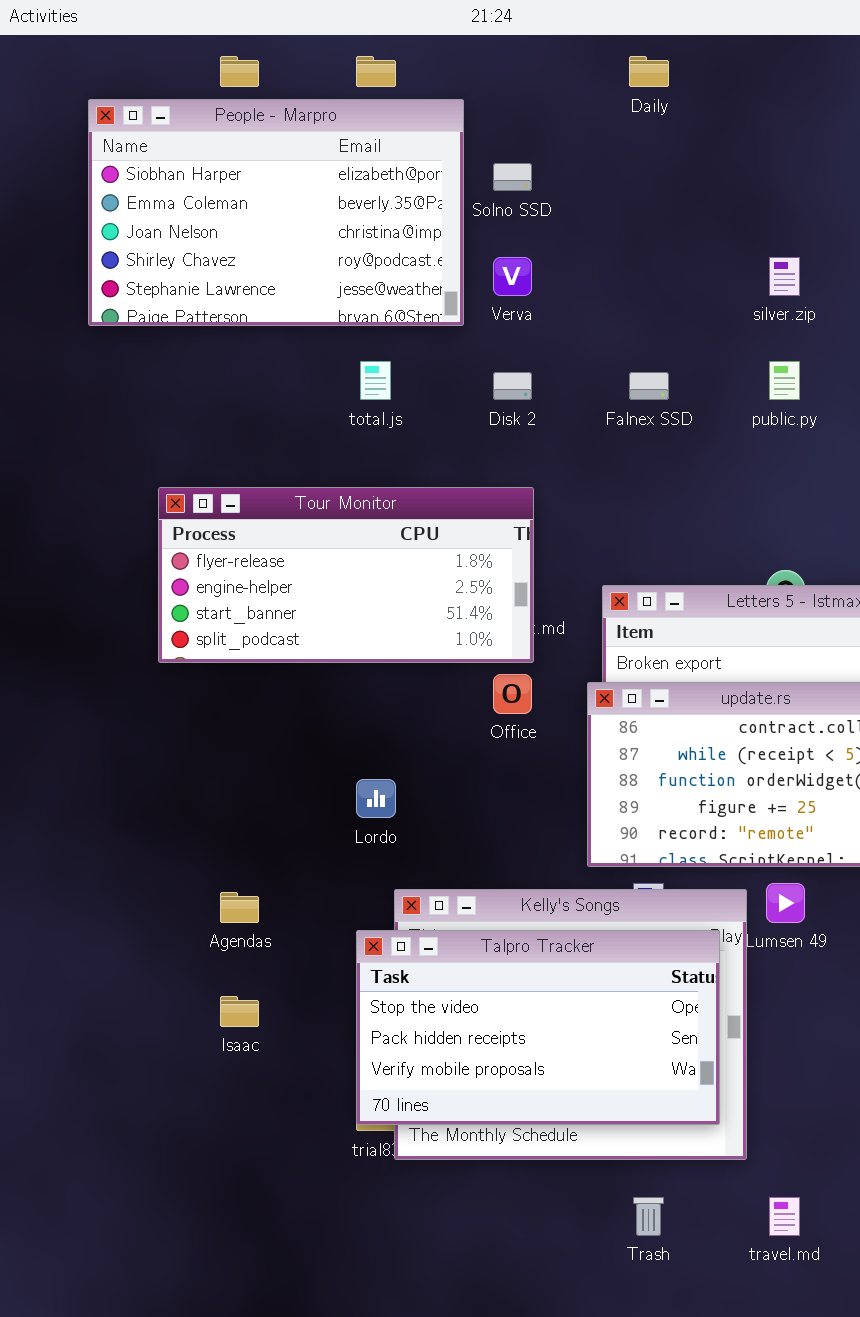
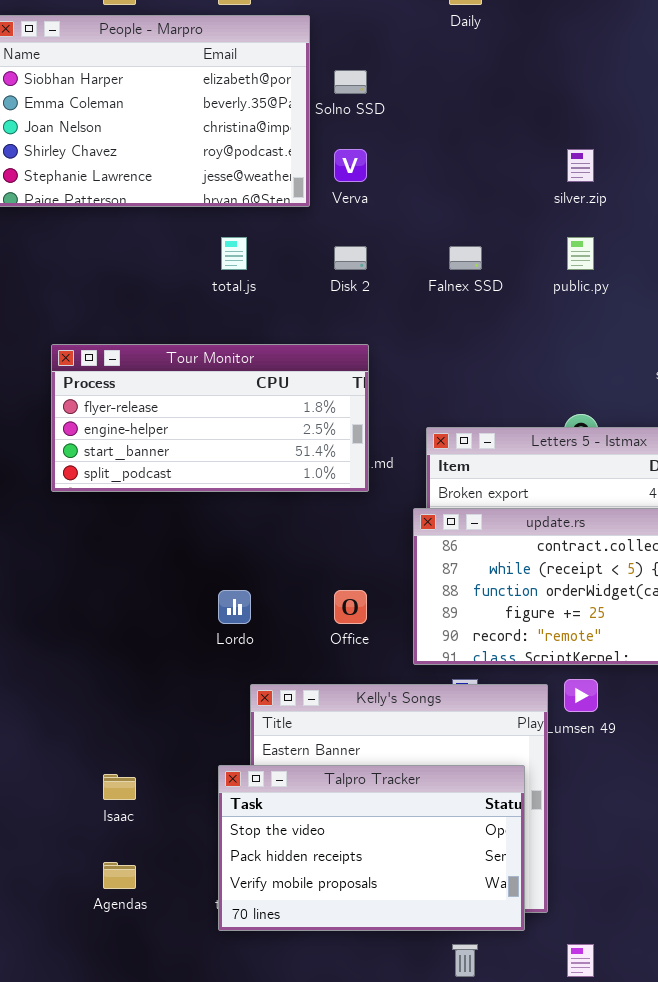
Office: [493,674,532,714] -> [334,590,367,624], moved
Agendas: [220,892,259,923] -> [103,862,136,889], moved
Talpro Tracker: [356,930,720,1125] -> [218,765,525,931], moved

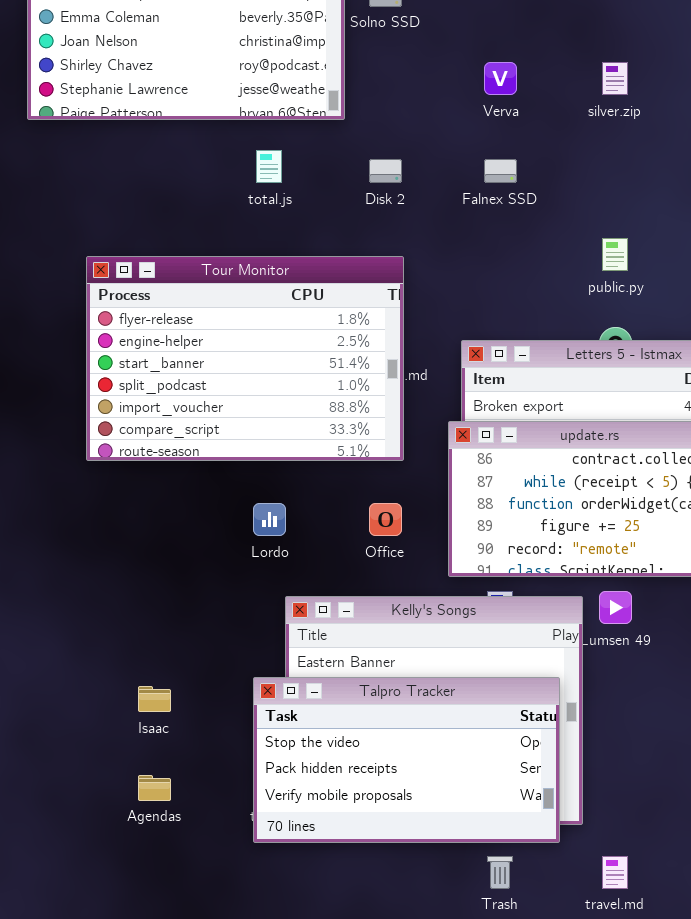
Verva: [334,149,367,182] -> [484,62,517,95], moved
public.py: [567,237,594,270] -> [602,238,628,271], moved
Tour Monitor: [51,344,369,492] -> [86,256,404,461], resized

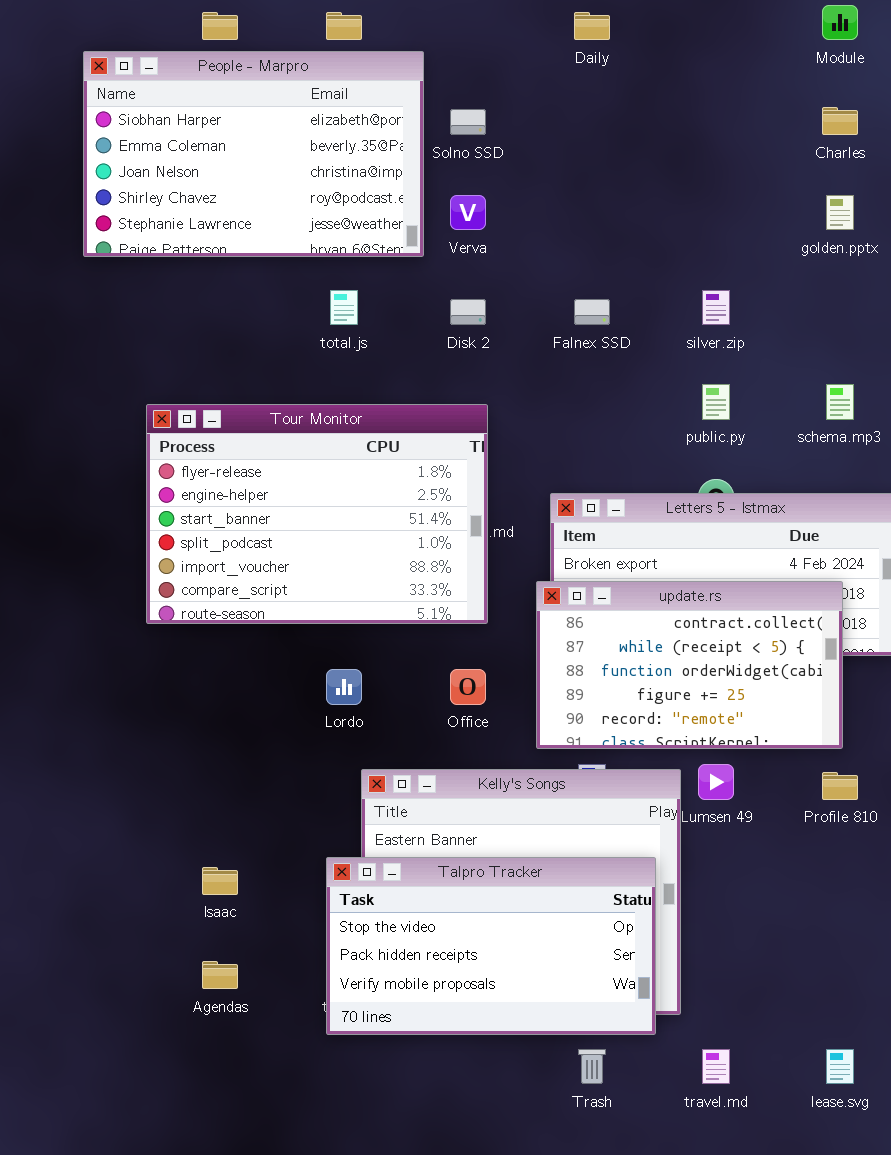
Verva: [484,62,517,95] -> [450,195,486,230], moved
silver.zip: [602,62,628,95] -> [702,290,730,325], moved

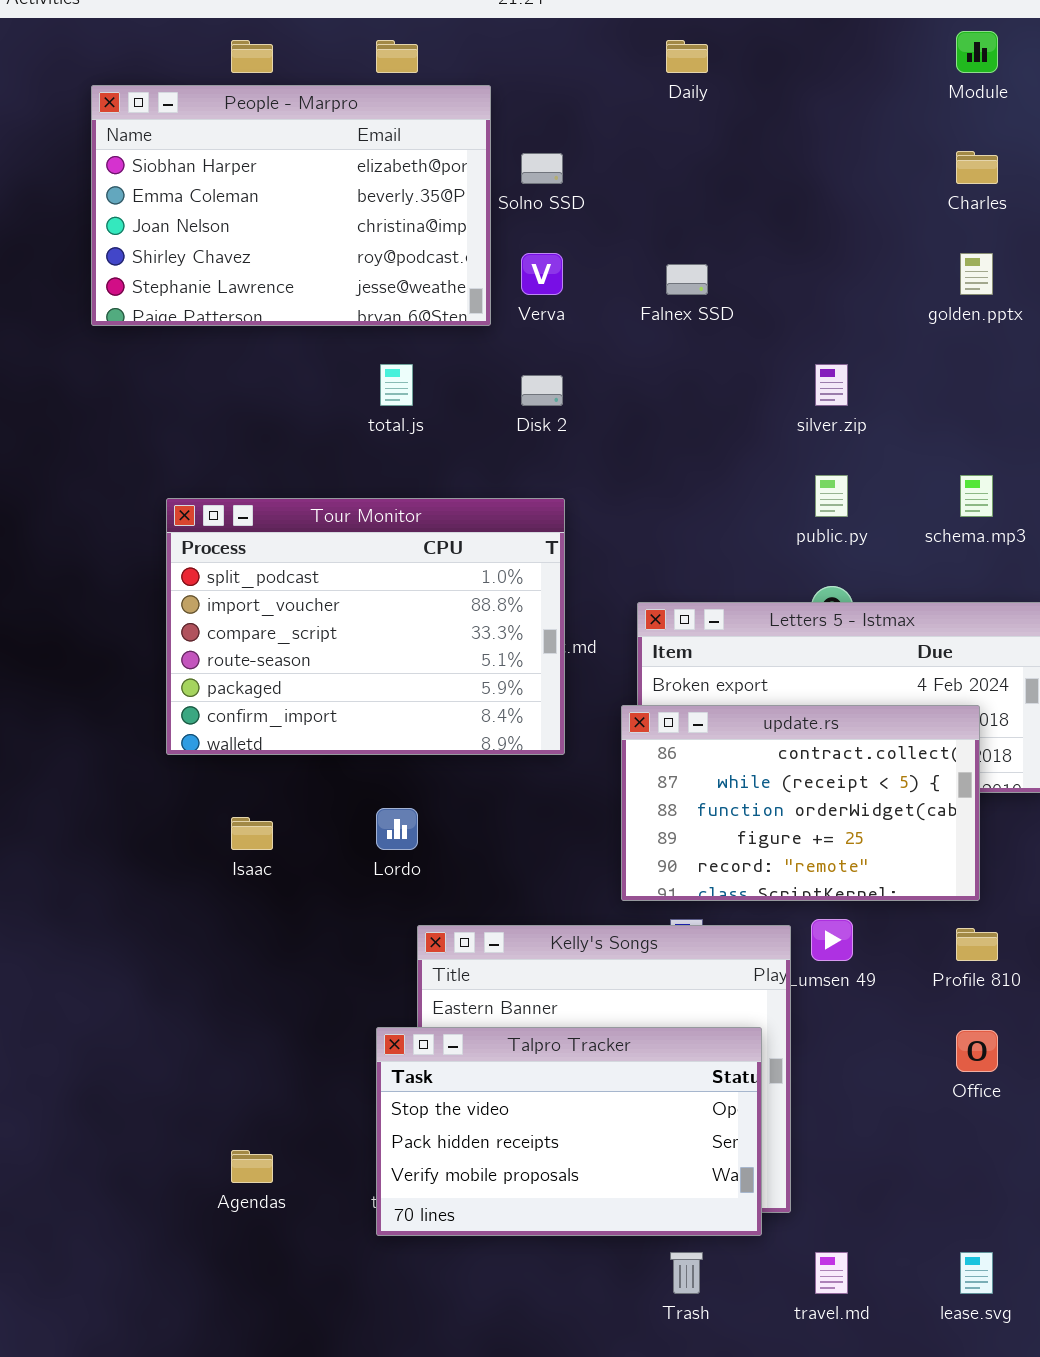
Falnex SSD: [574,299,610,325] -> [666,264,708,295], moved
Tour Monitor: [146,404,488,624] -> [166,498,565,755], scrolled down 3 rows
Office: [450,669,486,705] -> [956,1030,998,1072], moved
Isaac: [202,867,238,895] -> [231,817,273,850], moved

